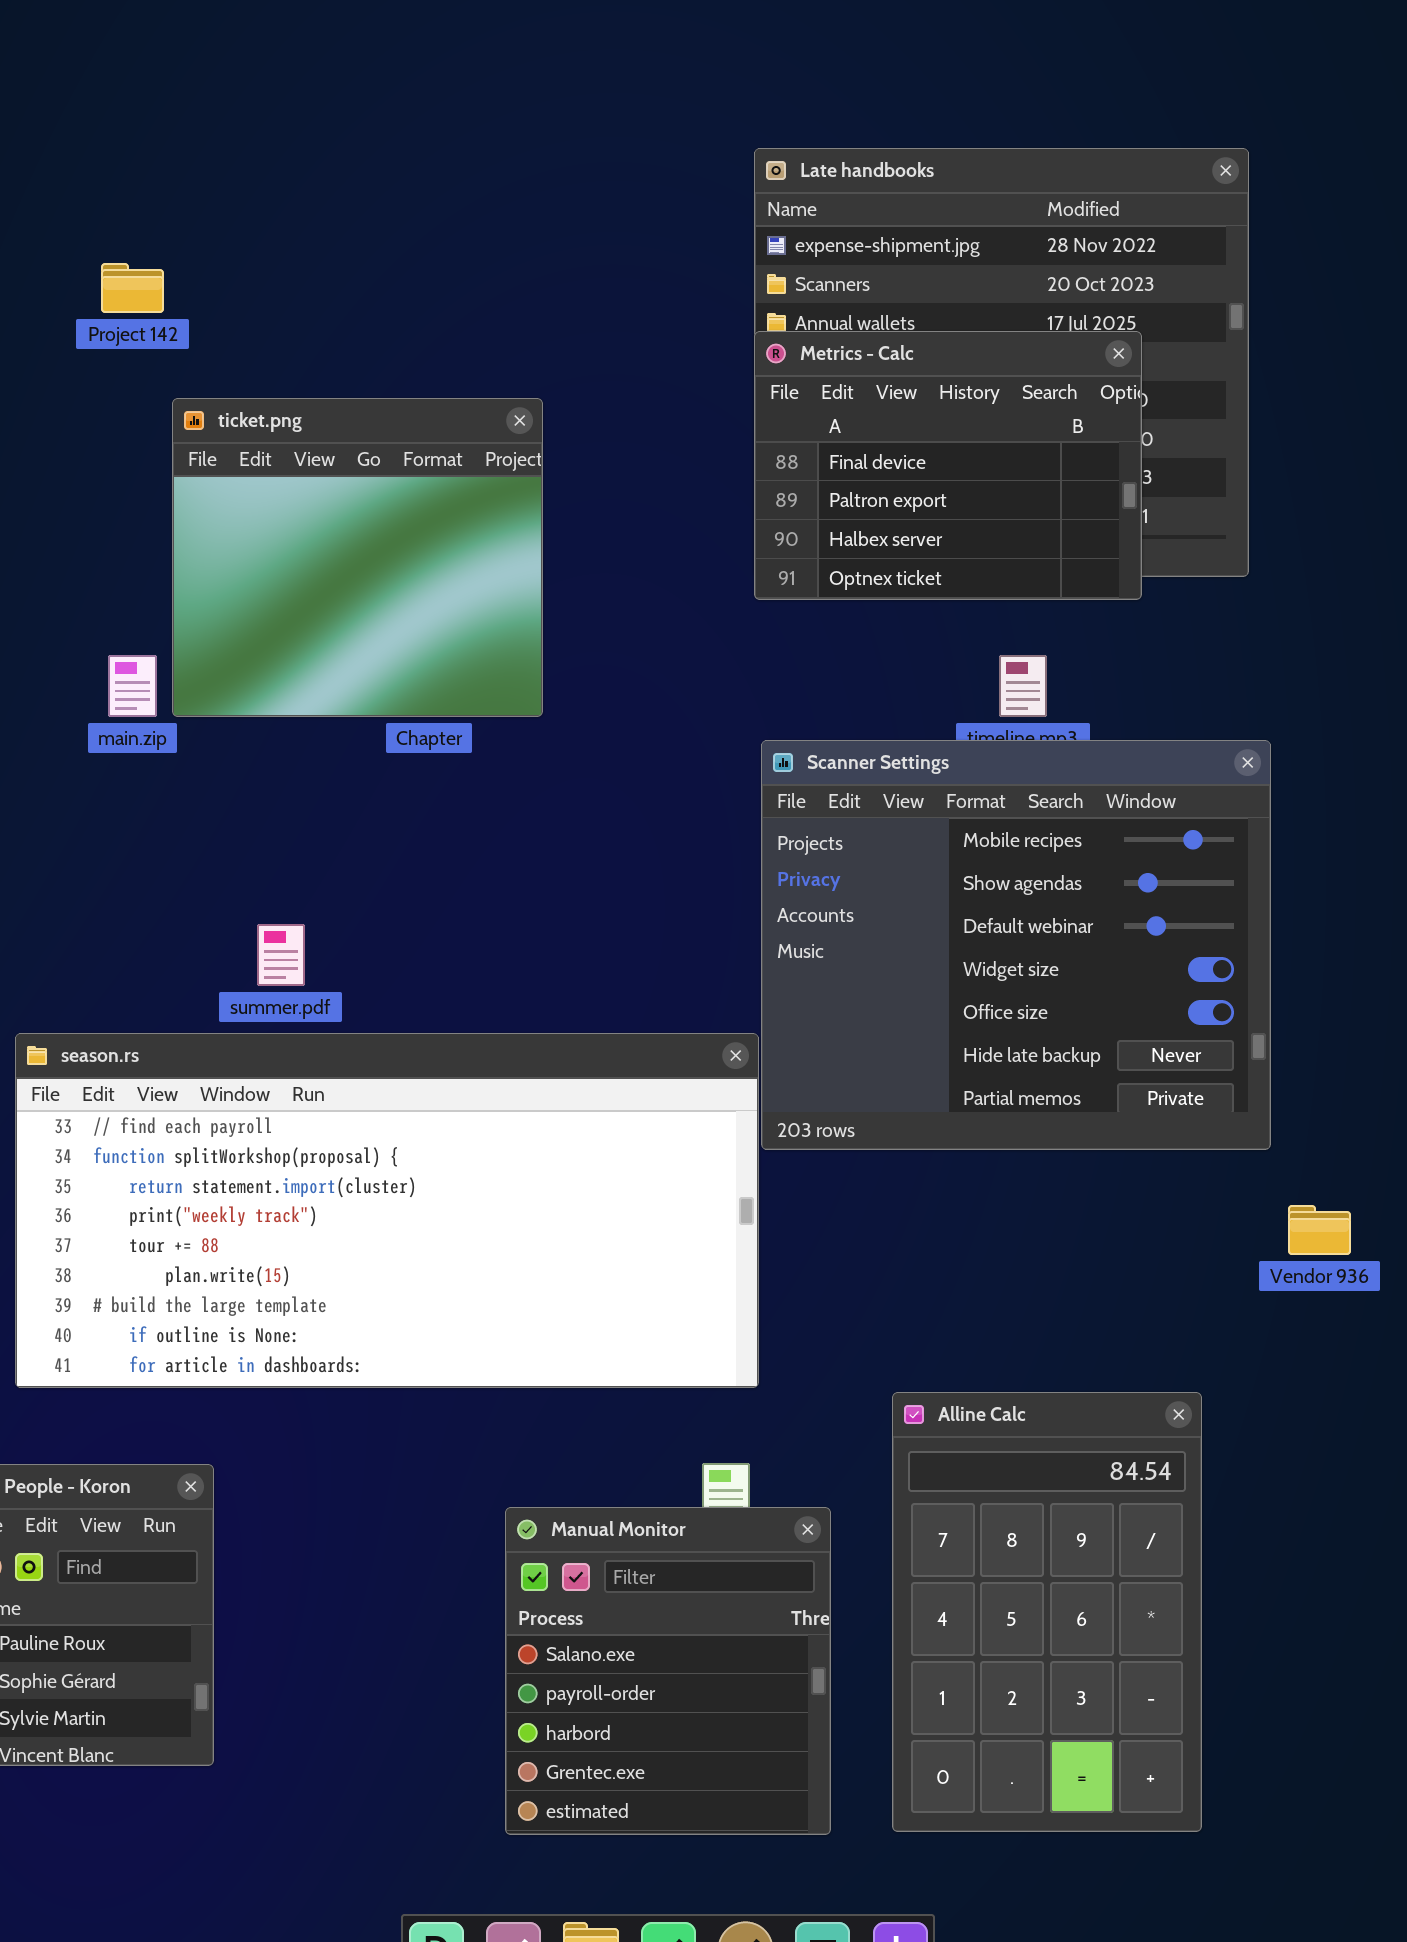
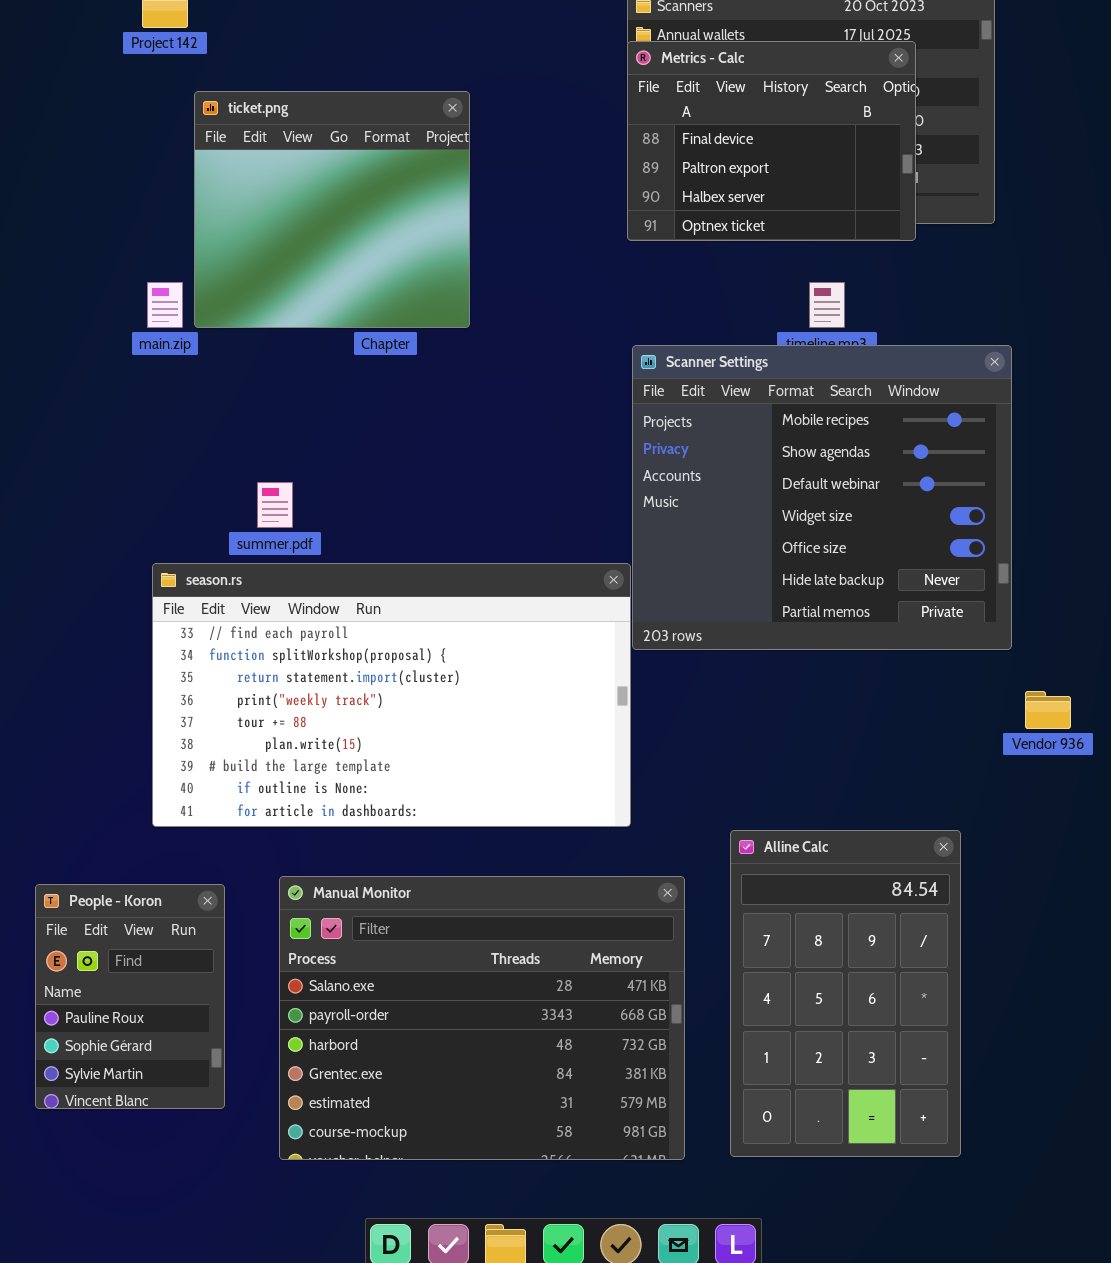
season.rs: [15,1033,759,1388] -> [152,563,631,827], resized
Manual Monitor: [505,1507,831,1835] -> [279,876,685,1160], resized

